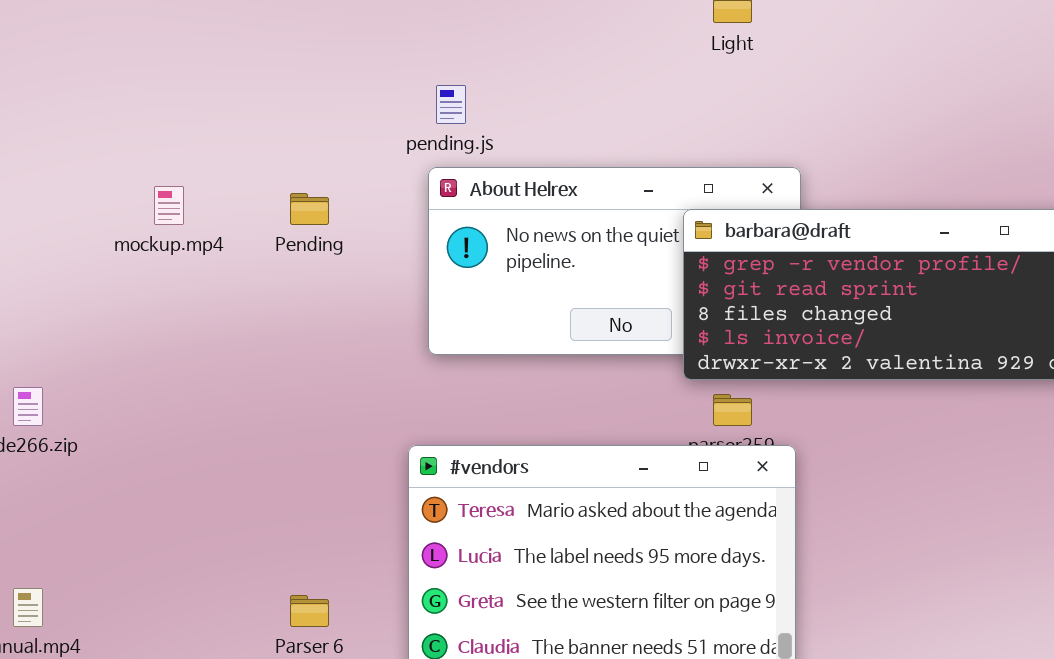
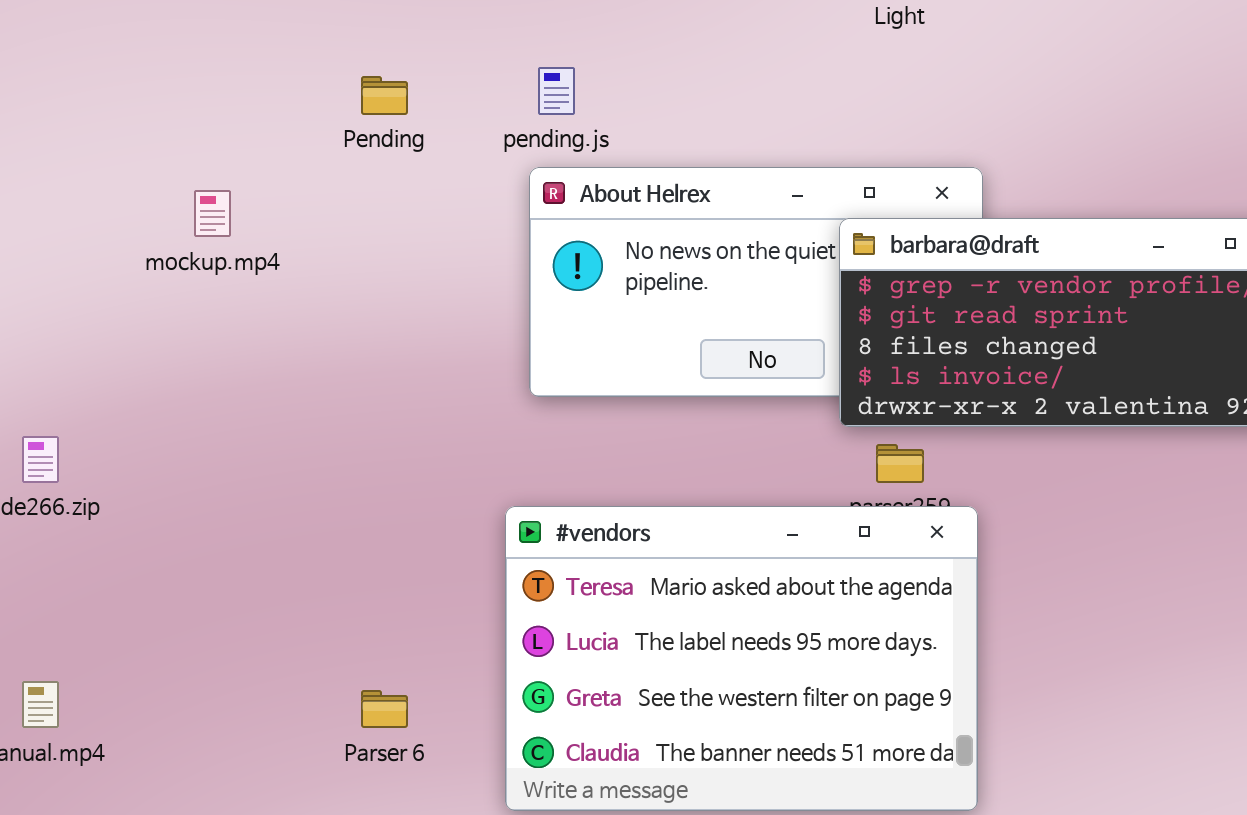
Pending: [290,193,329,225] -> [361,76,408,115], moved

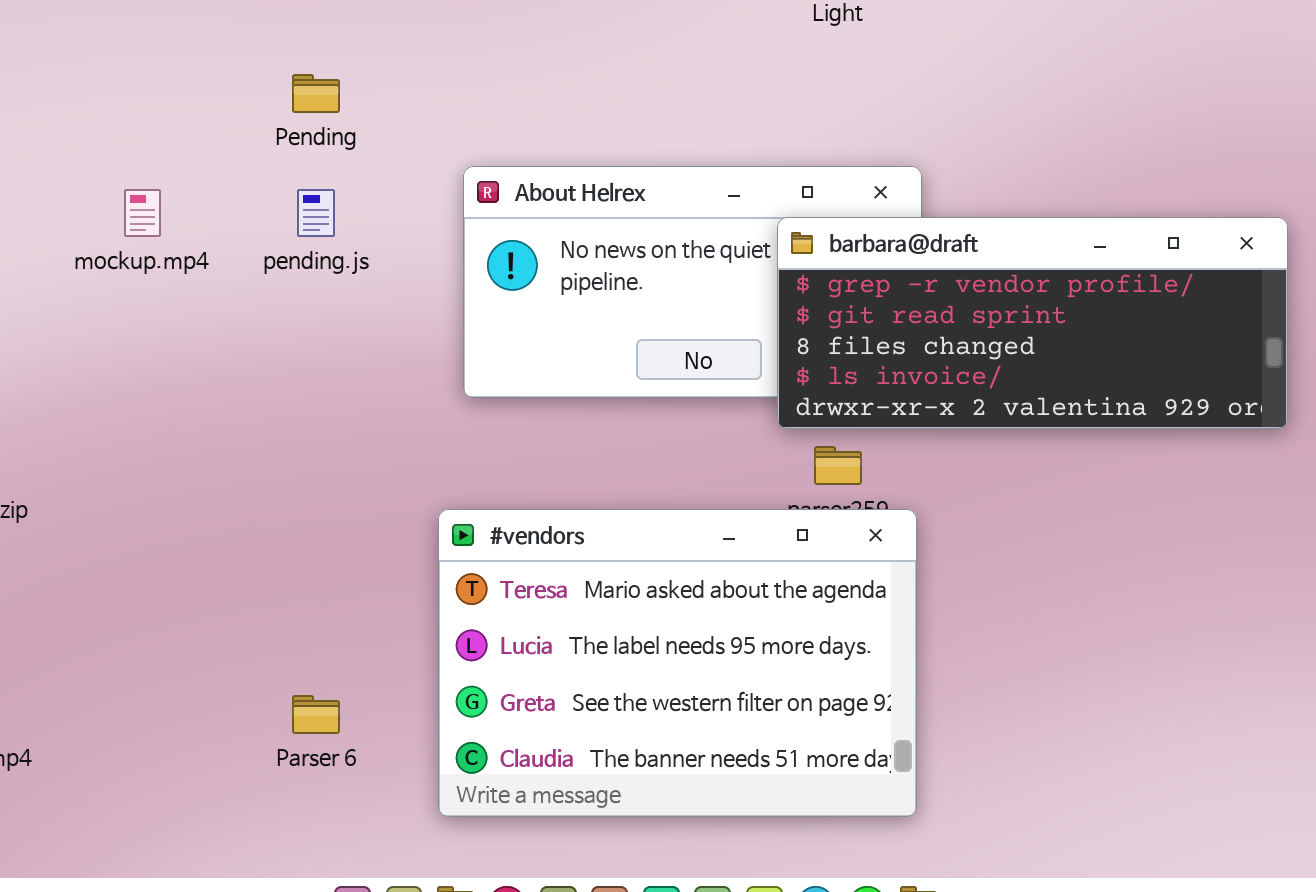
pending.js: [538,67,575,115] -> [297,189,335,237], moved

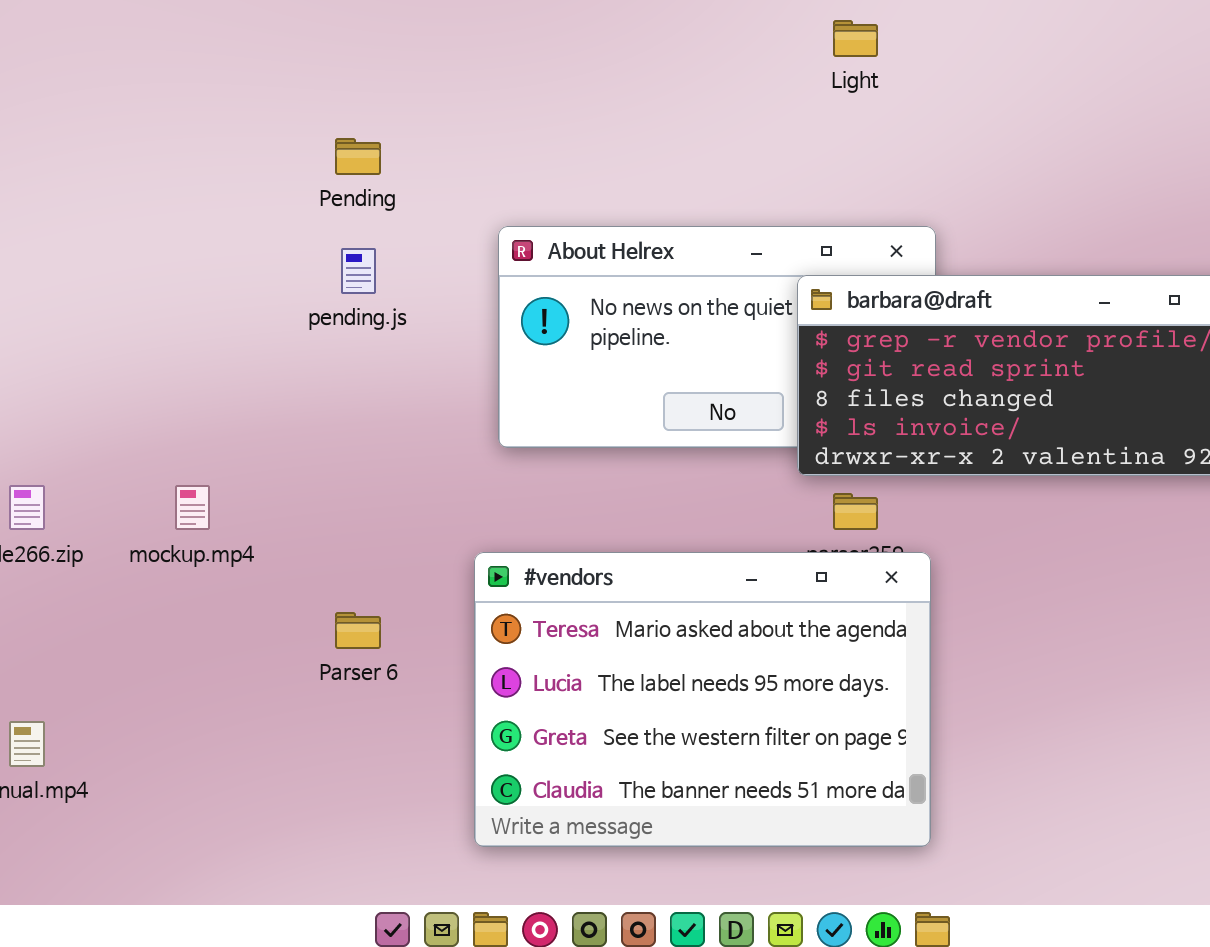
mockup.mp4: [124,189,161,237] -> [175,485,210,530], moved
Parser 6: [292,695,340,734] -> [335,612,381,649], moved

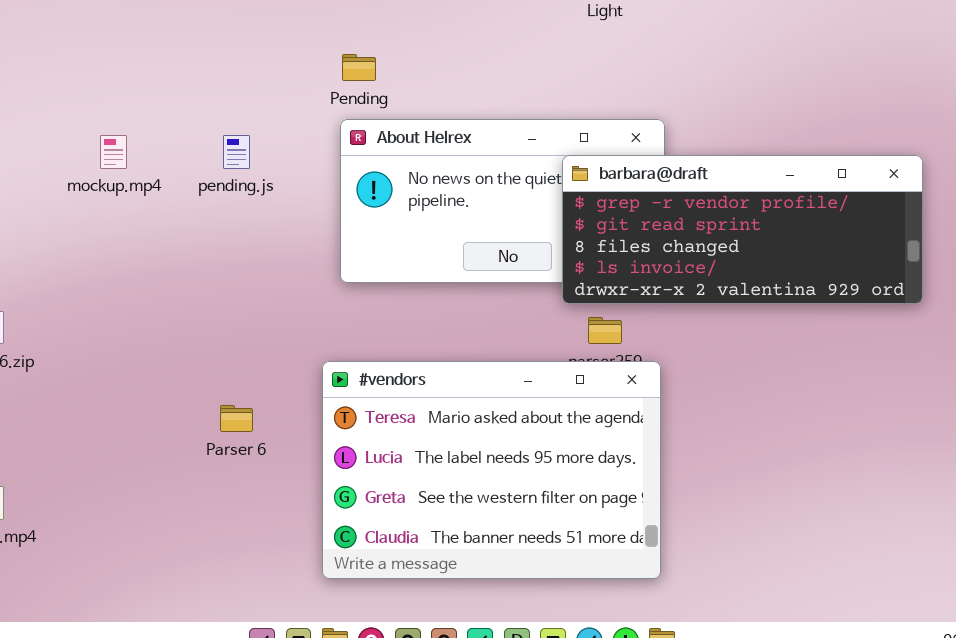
Pending: [335,138,381,175] -> [342,54,376,81], moved
mockup.mp4: [175,485,210,530] -> [100,135,127,169], moved

